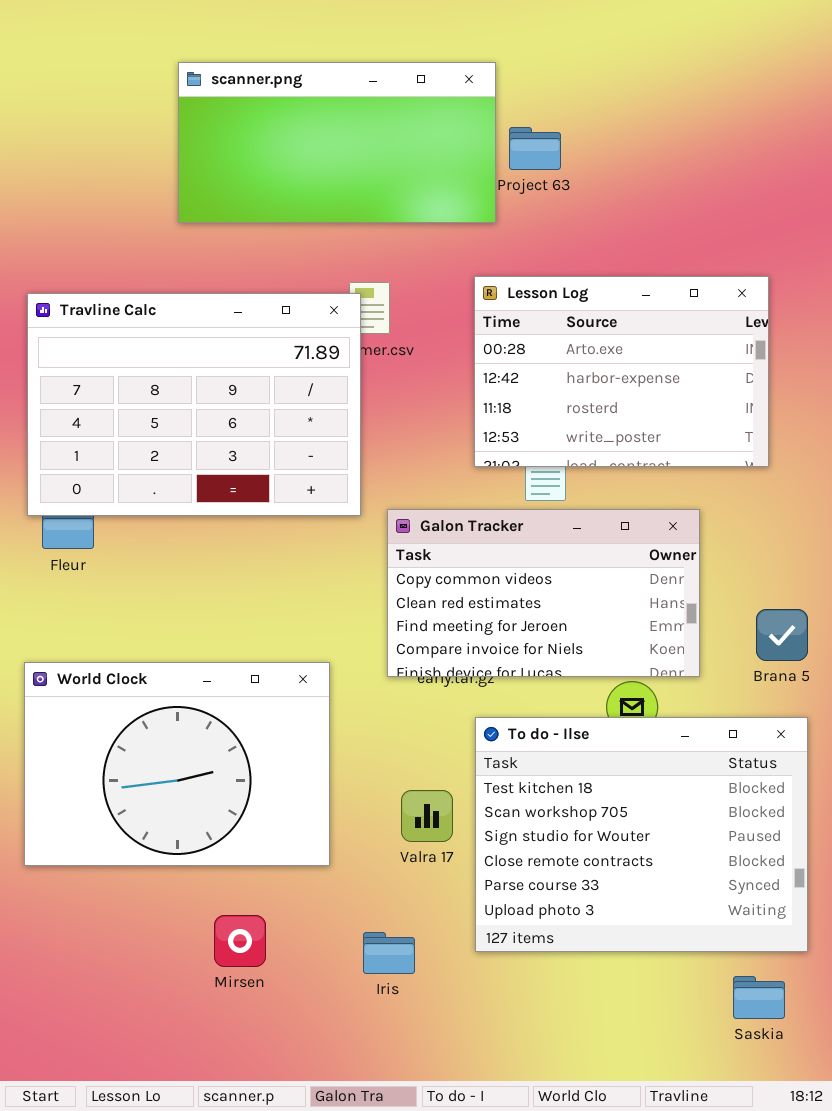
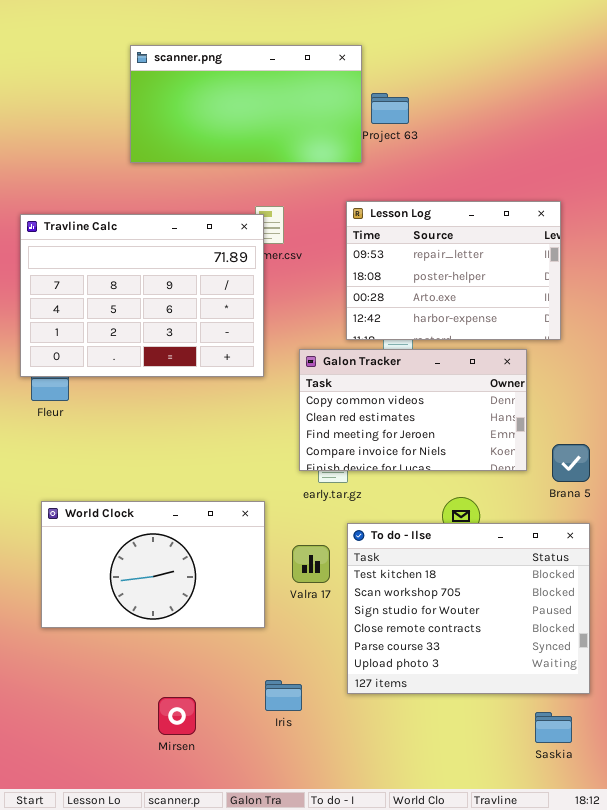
Lesson Log: [474,276,769,467] -> [346,201,561,340], scrolled up 2 rows
Galon Tracker: [387,509,700,677] -> [299,349,527,471], moved
World Clock: [24,662,330,866] -> [41,501,265,628], moved, resized
Valra 17: [401,790,453,842] -> [292,545,330,583], moved
Mirsen: [214,915,266,967] -> [158,697,196,735], moved

